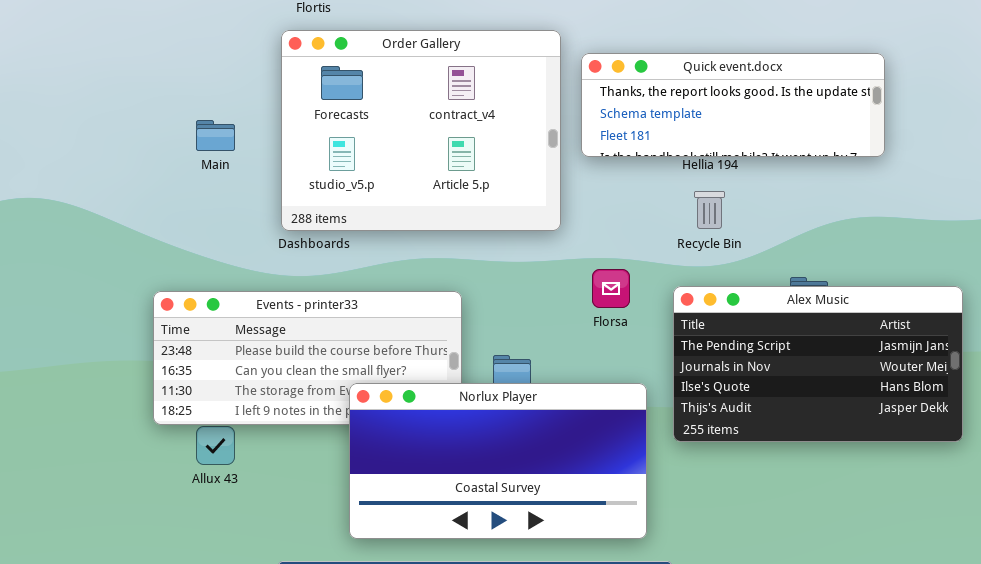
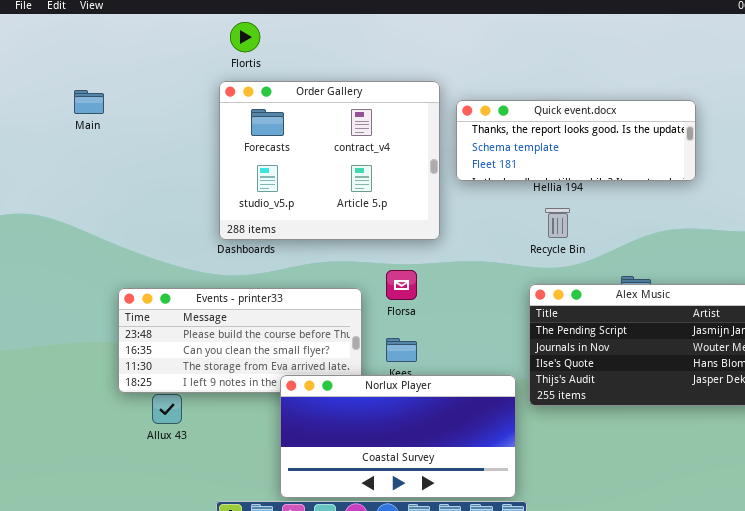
Main: [196,120,235,151] -> [74,90,104,114], moved
Florsa: [592,269,630,308] -> [386,270,417,300], moved
Norlux Player: [349,383,647,539] -> [280,375,516,498], moved

